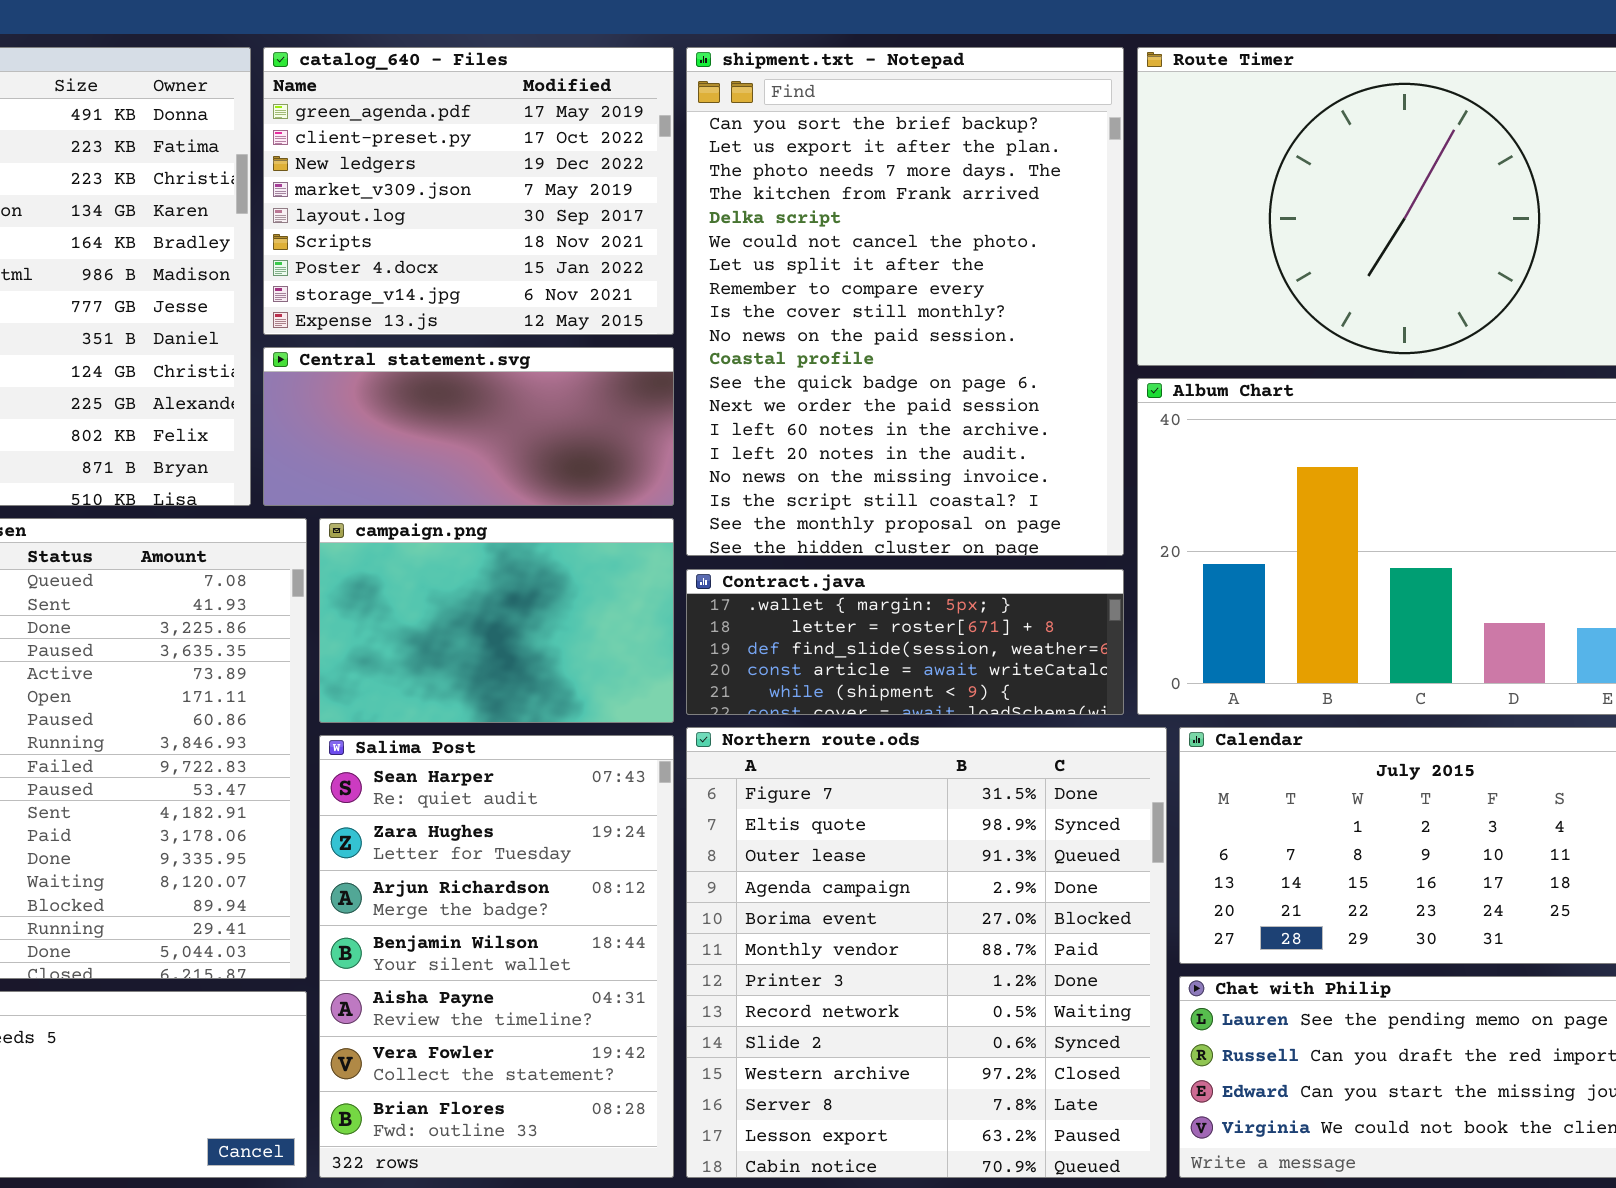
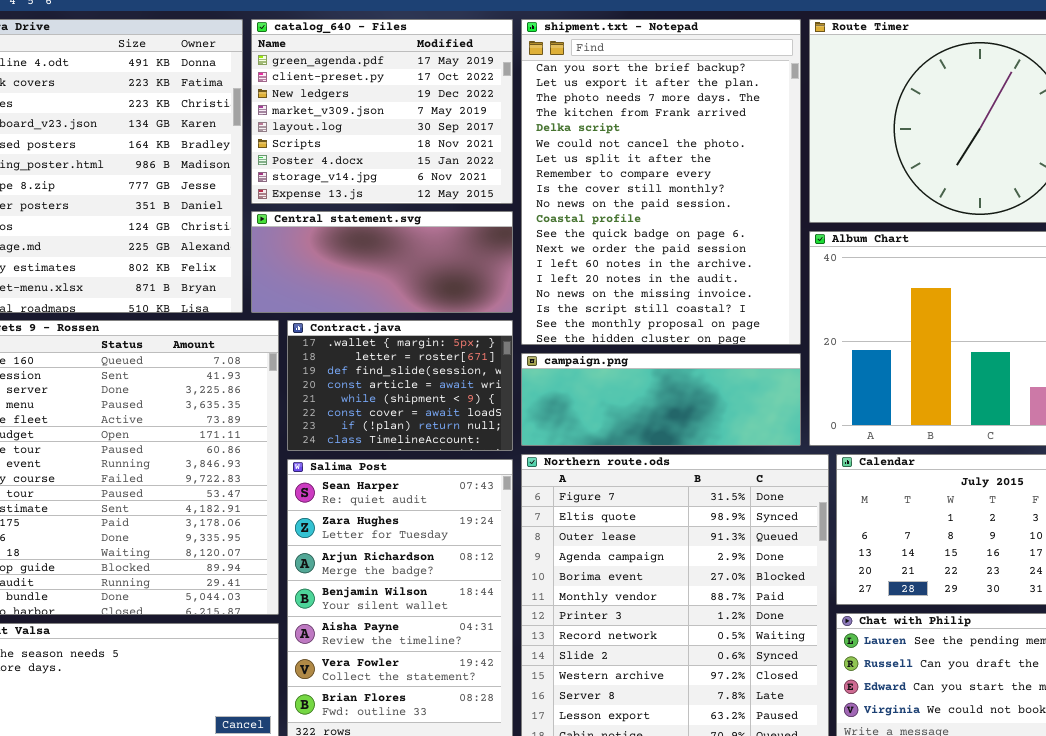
campaign.png: [319,518,674,723] -> [521,353,801,446], moved, resized
Contract.java: [686,569,1124,715] -> [287,320,513,451], moved, resized

